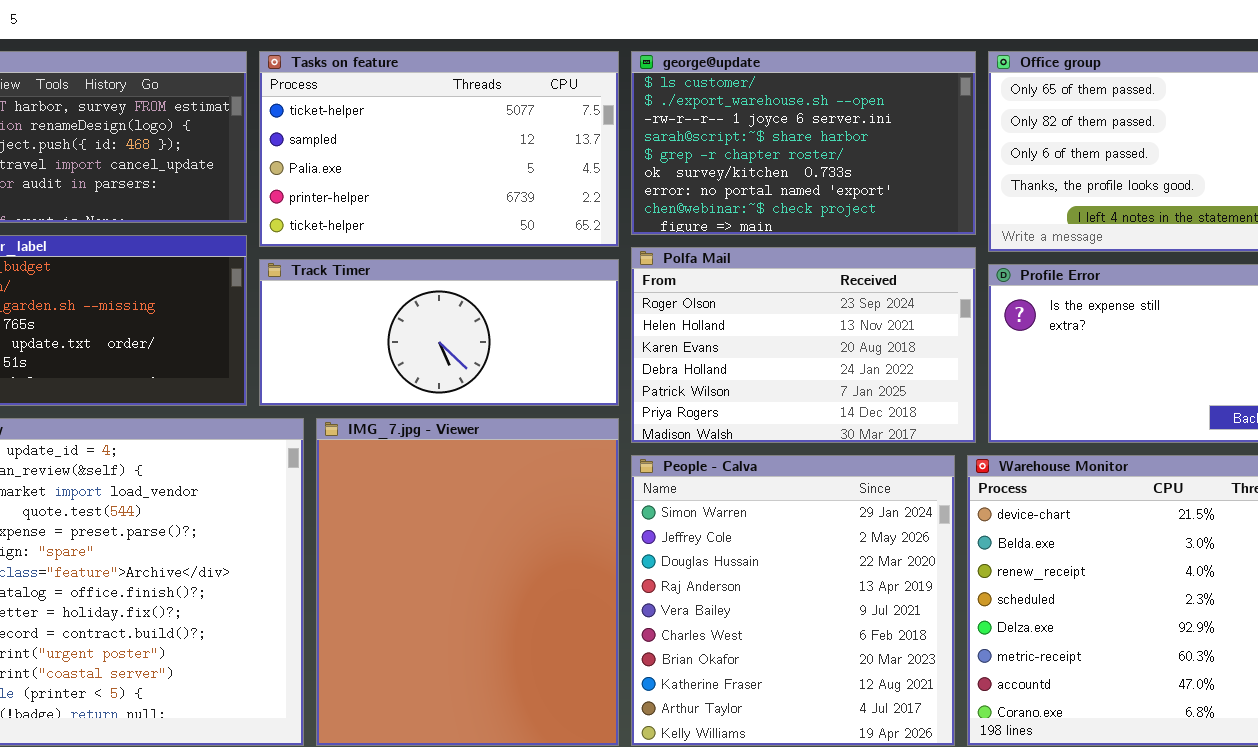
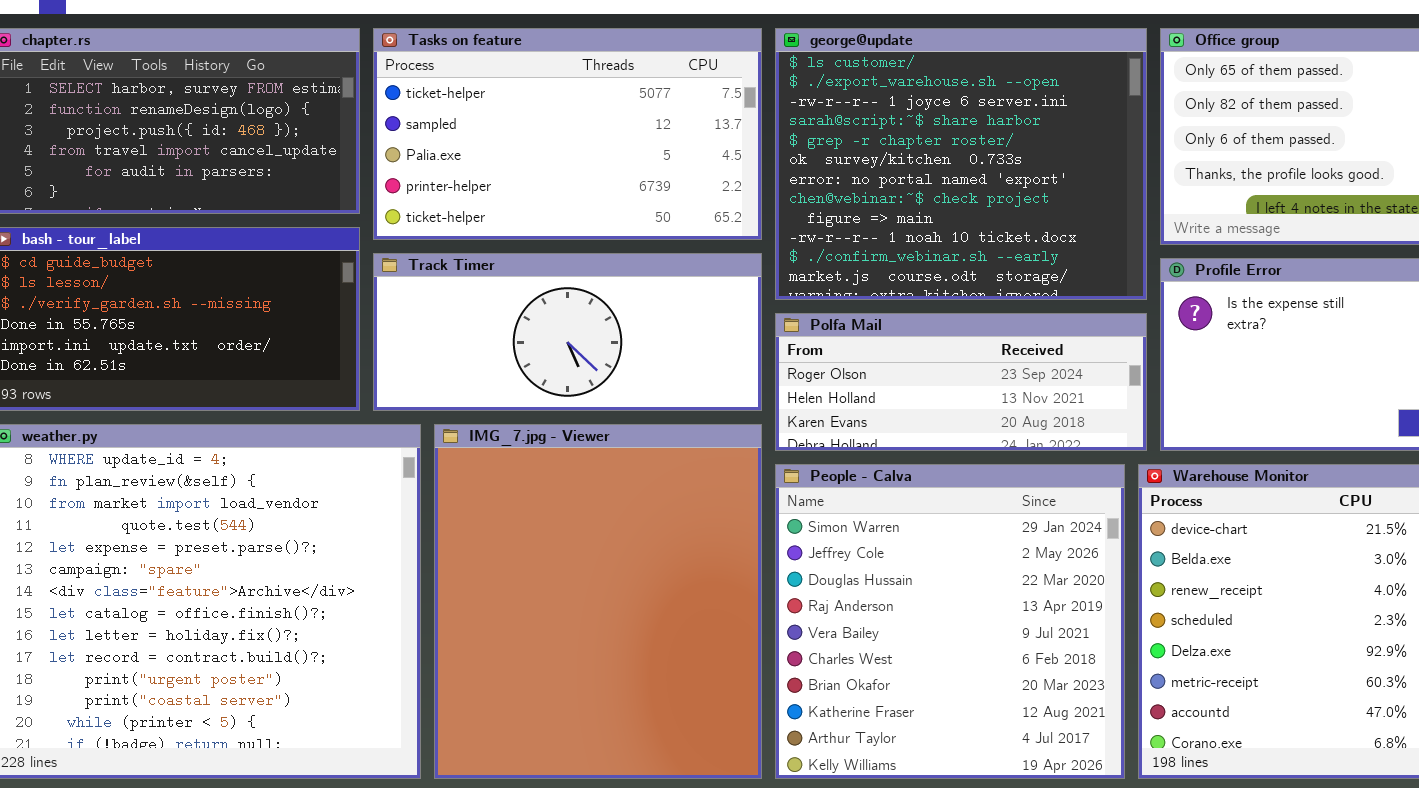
george@update: [631,51,976,235] -> [775,28,1147,300], resized
Polfa Mail: [631,247,976,443] -> [775,313,1147,451], resized

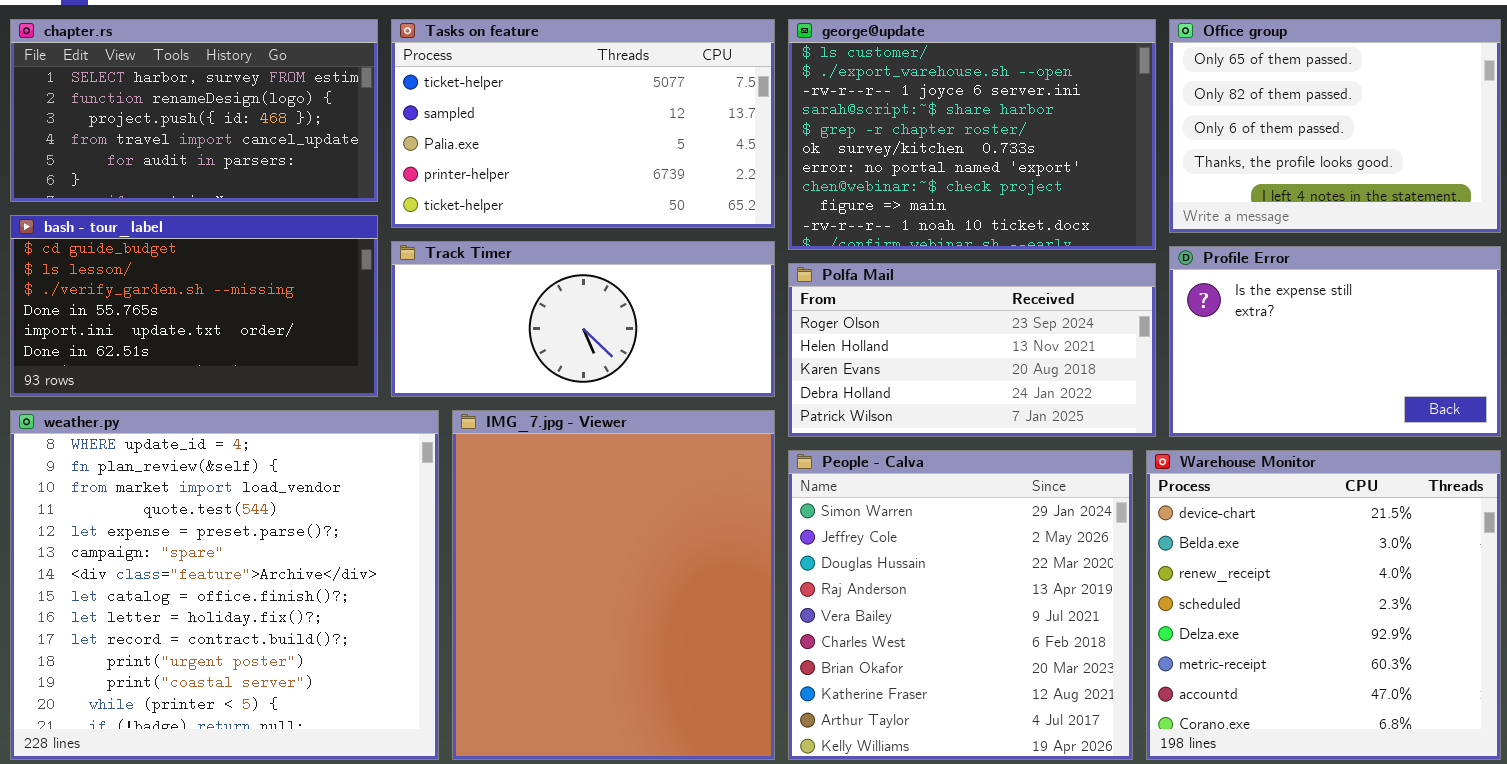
george@update: [775,28,1147,300] -> [788,19,1156,250], resized
Polfa Mail: [775,313,1147,451] -> [788,263,1156,437], resized

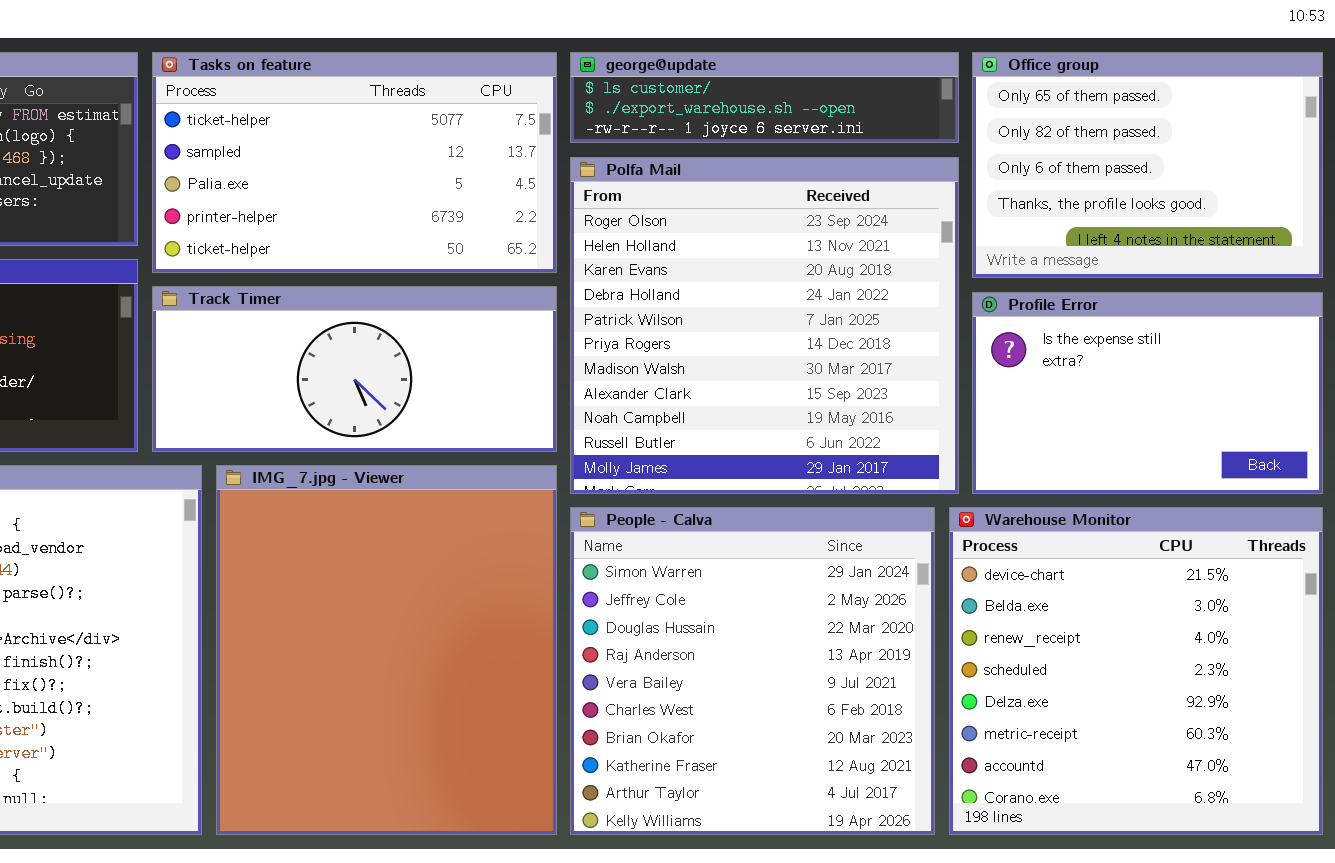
george@update: [788,19,1156,250] -> [570,52,959,143], resized
Polfa Mail: [788,263,1156,437] -> [570,157,959,494], resized

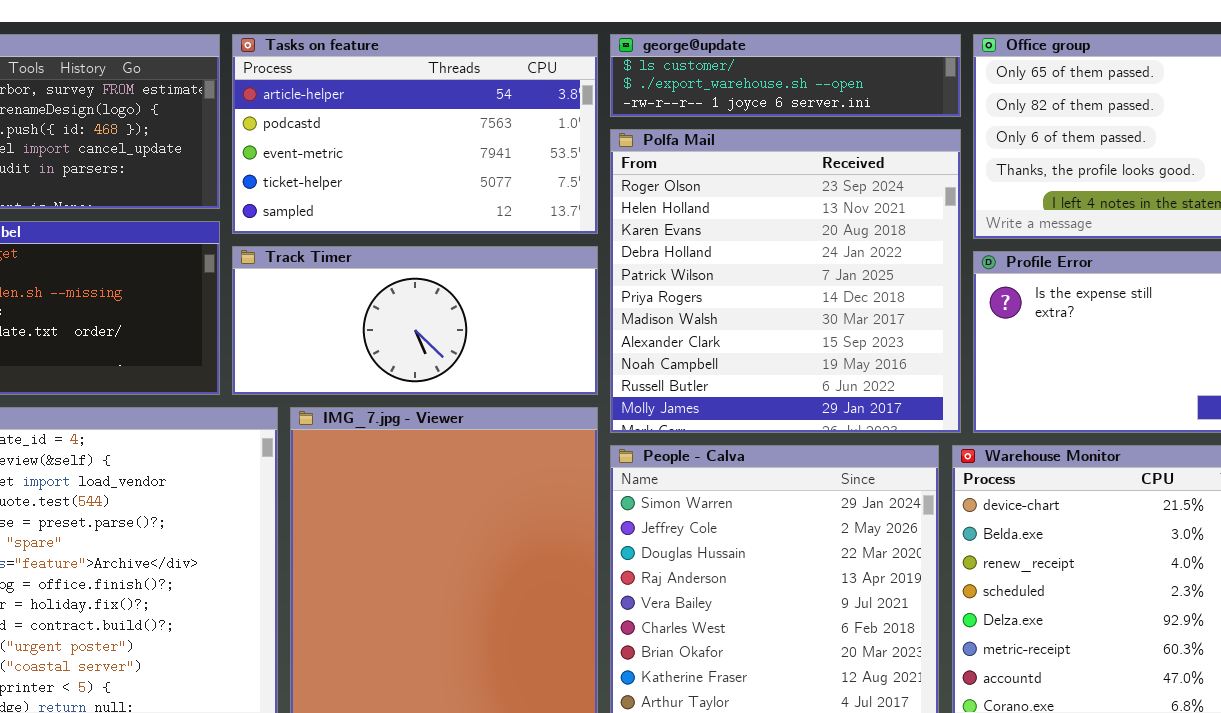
Tasks on feature: [152,52,557,273] -> [232,34,598,234], scrolled up 3 rows

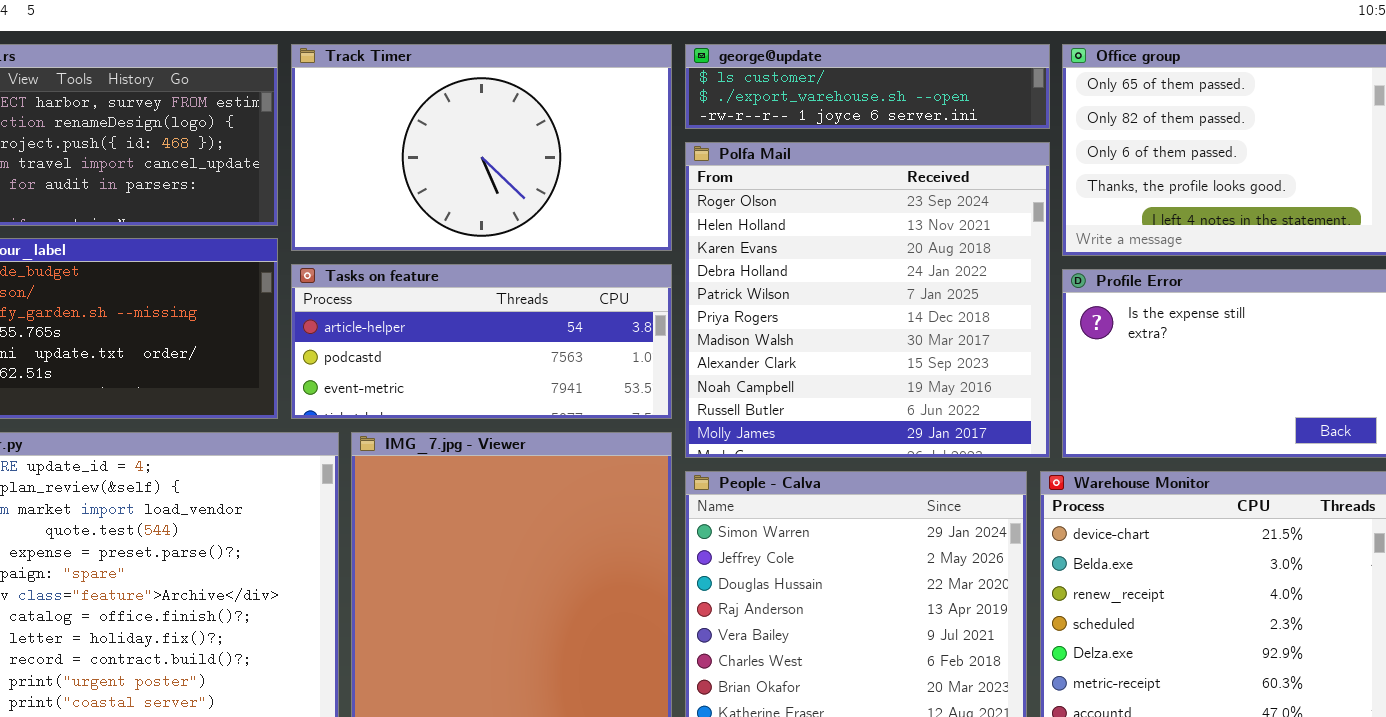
Tasks on feature: [232,34,598,234] -> [291,264,672,419], moved, resized
Track Timer: [232,246,598,395] -> [291,44,672,251], moved, resized

